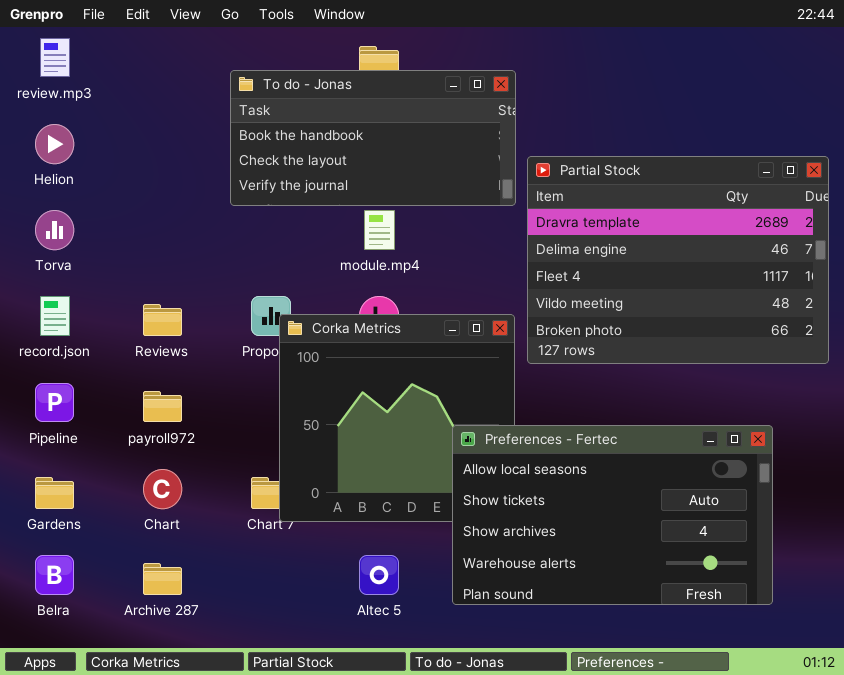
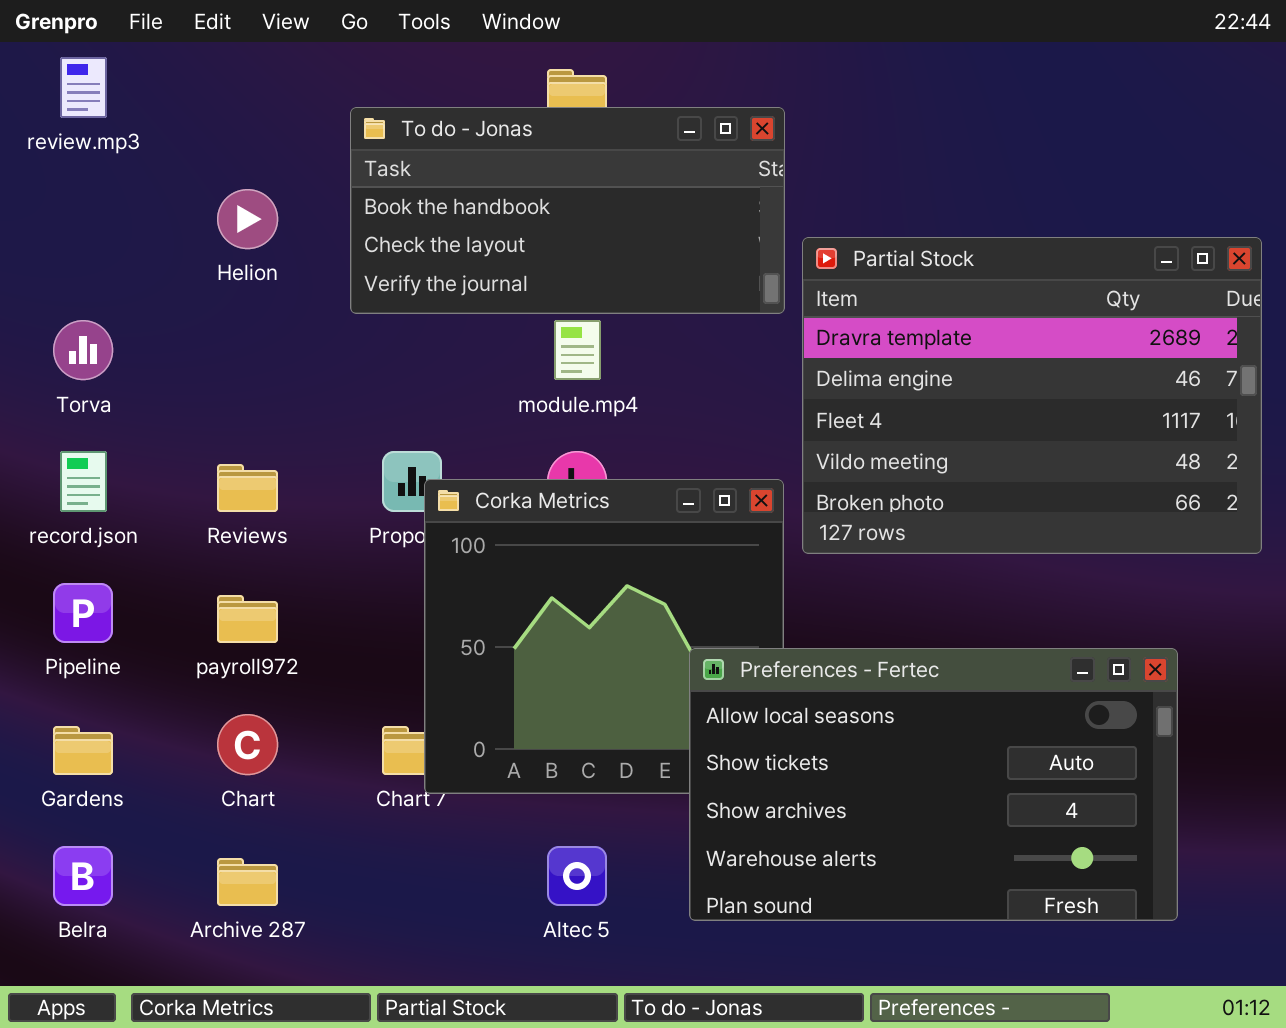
Helion: [35,124,74,164] -> [217,189,278,249], moved

